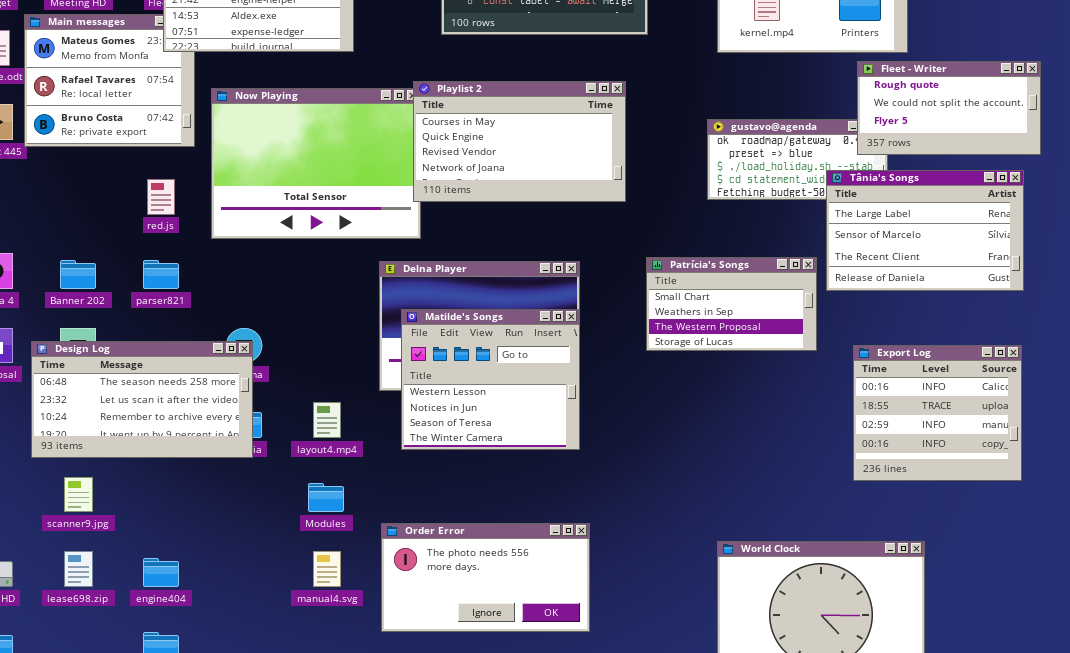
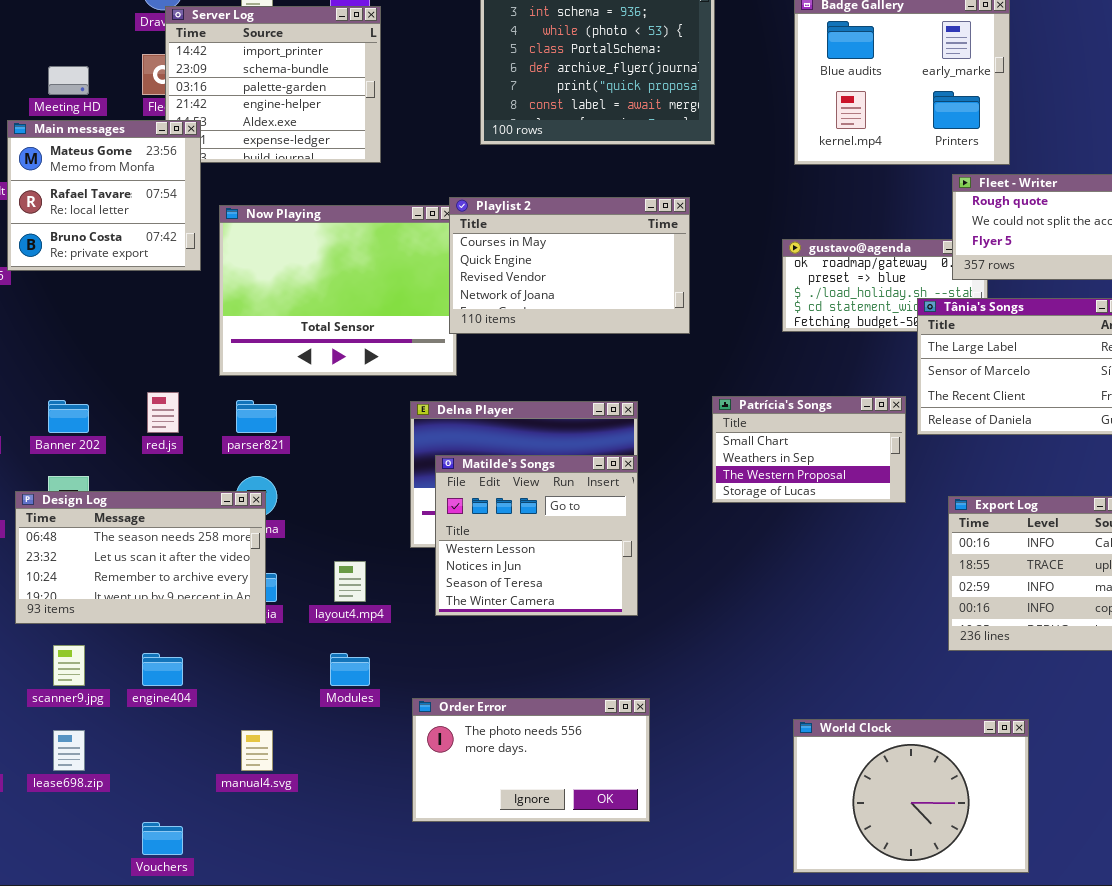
Main messages: [24,14,195,147] -> [7,120,201,271], raised
red.js: [147,179,175,215] -> [147,392,179,433], moved
parser821: [143,260,179,289] -> [236,400,277,433], moved
manual4.svg: [313,551,341,587] -> [241,730,273,771], moved
engine404: [143,558,179,587] -> [142,653,183,686], moved

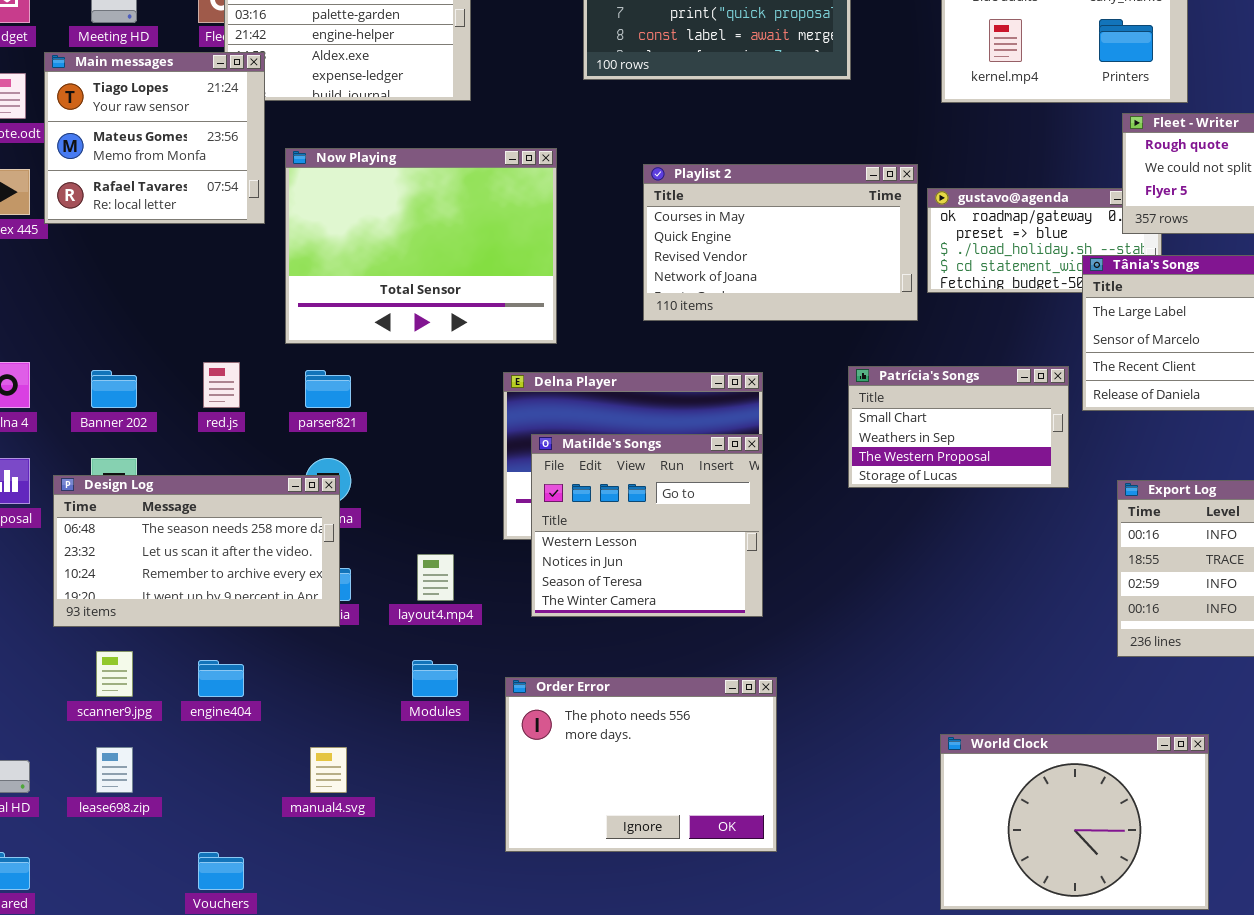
Main messages: [7,120,201,271] -> [44,52,265,224], scrolled up 1 row
Playlist 2: [449,197,690,334] -> [643,164,918,321], moved
Order Error: [412,698,650,822] -> [505,677,777,852], resized

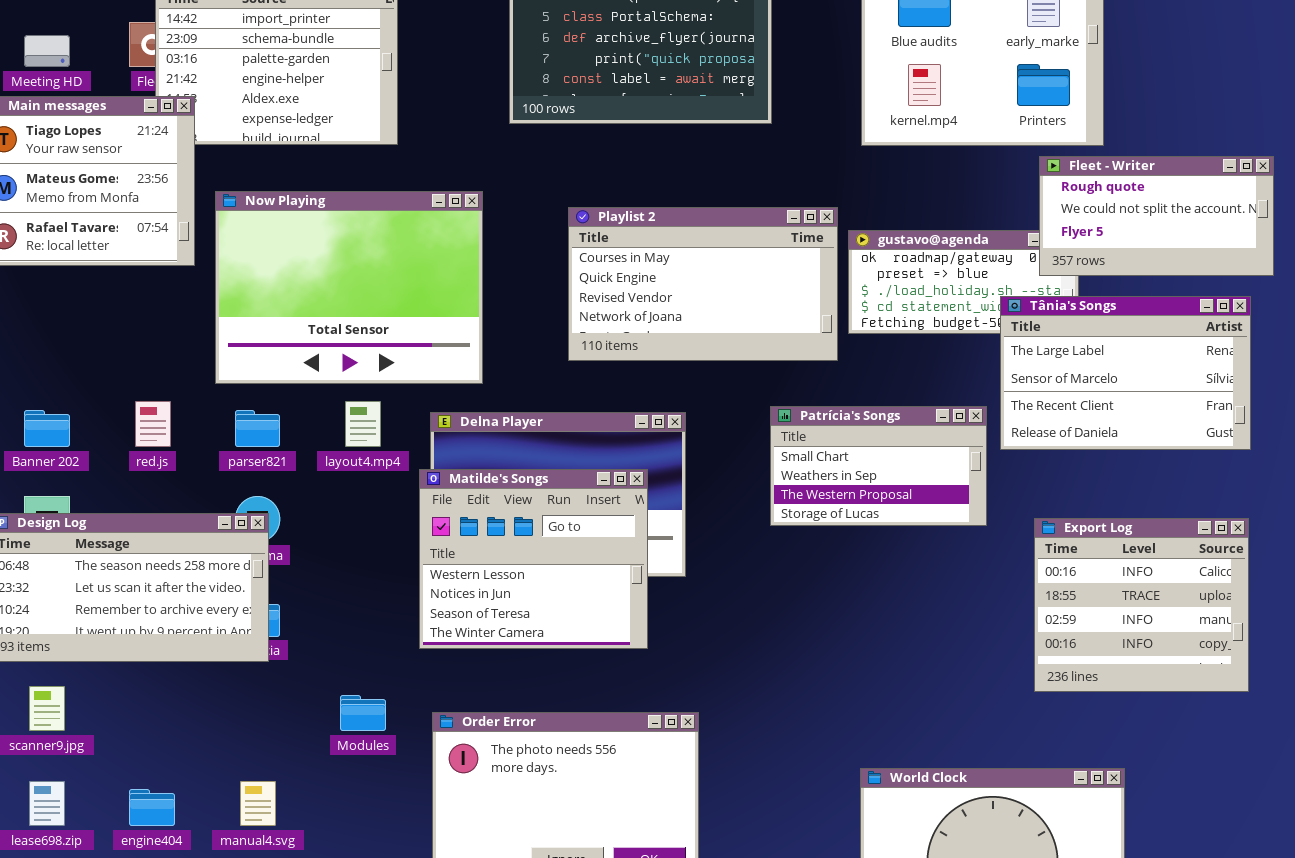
Matilde's Songs: [531,434,763,617] -> [419,469,648,649], moved
layout4.mp4: [417,554,454,601] -> [345,401,381,447], moved
engine404: [198,660,244,697] -> [129,789,175,826], moved

